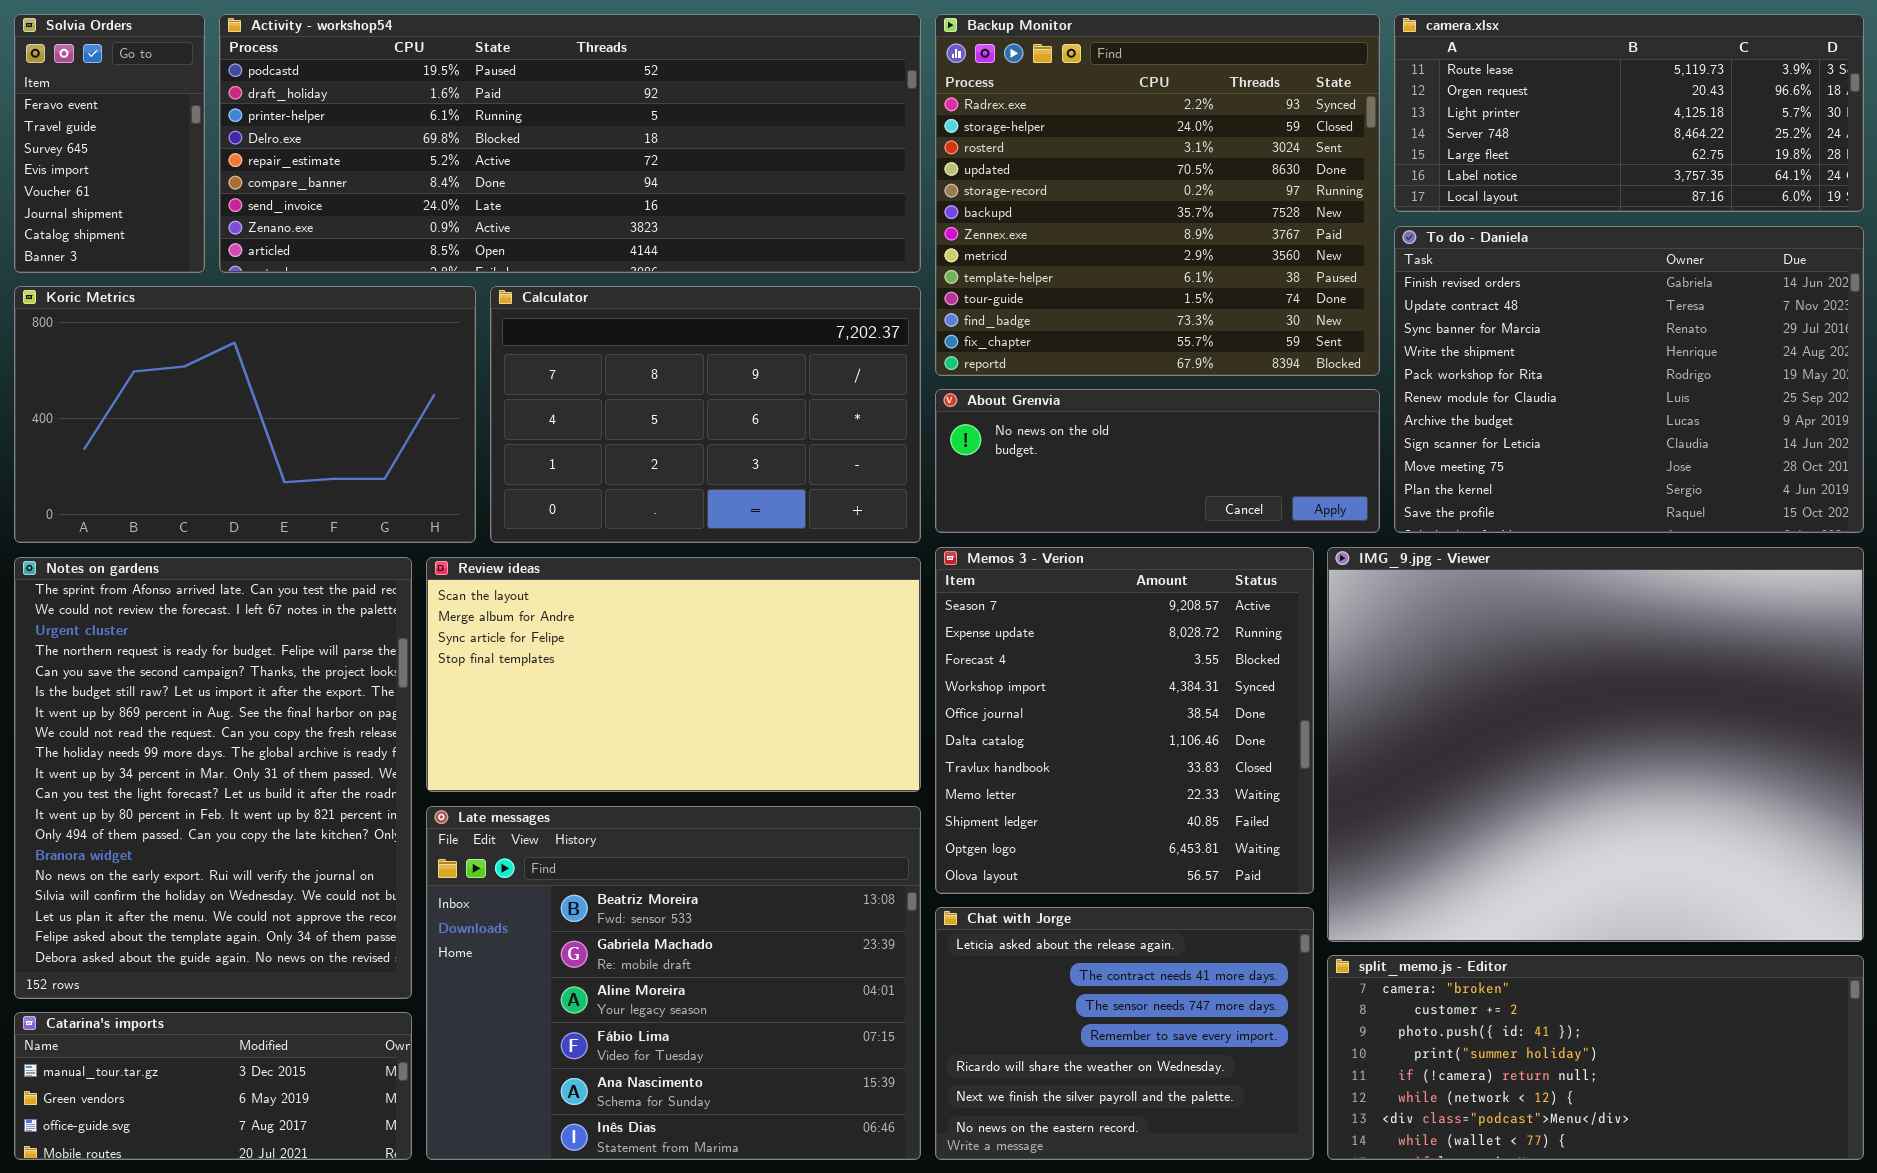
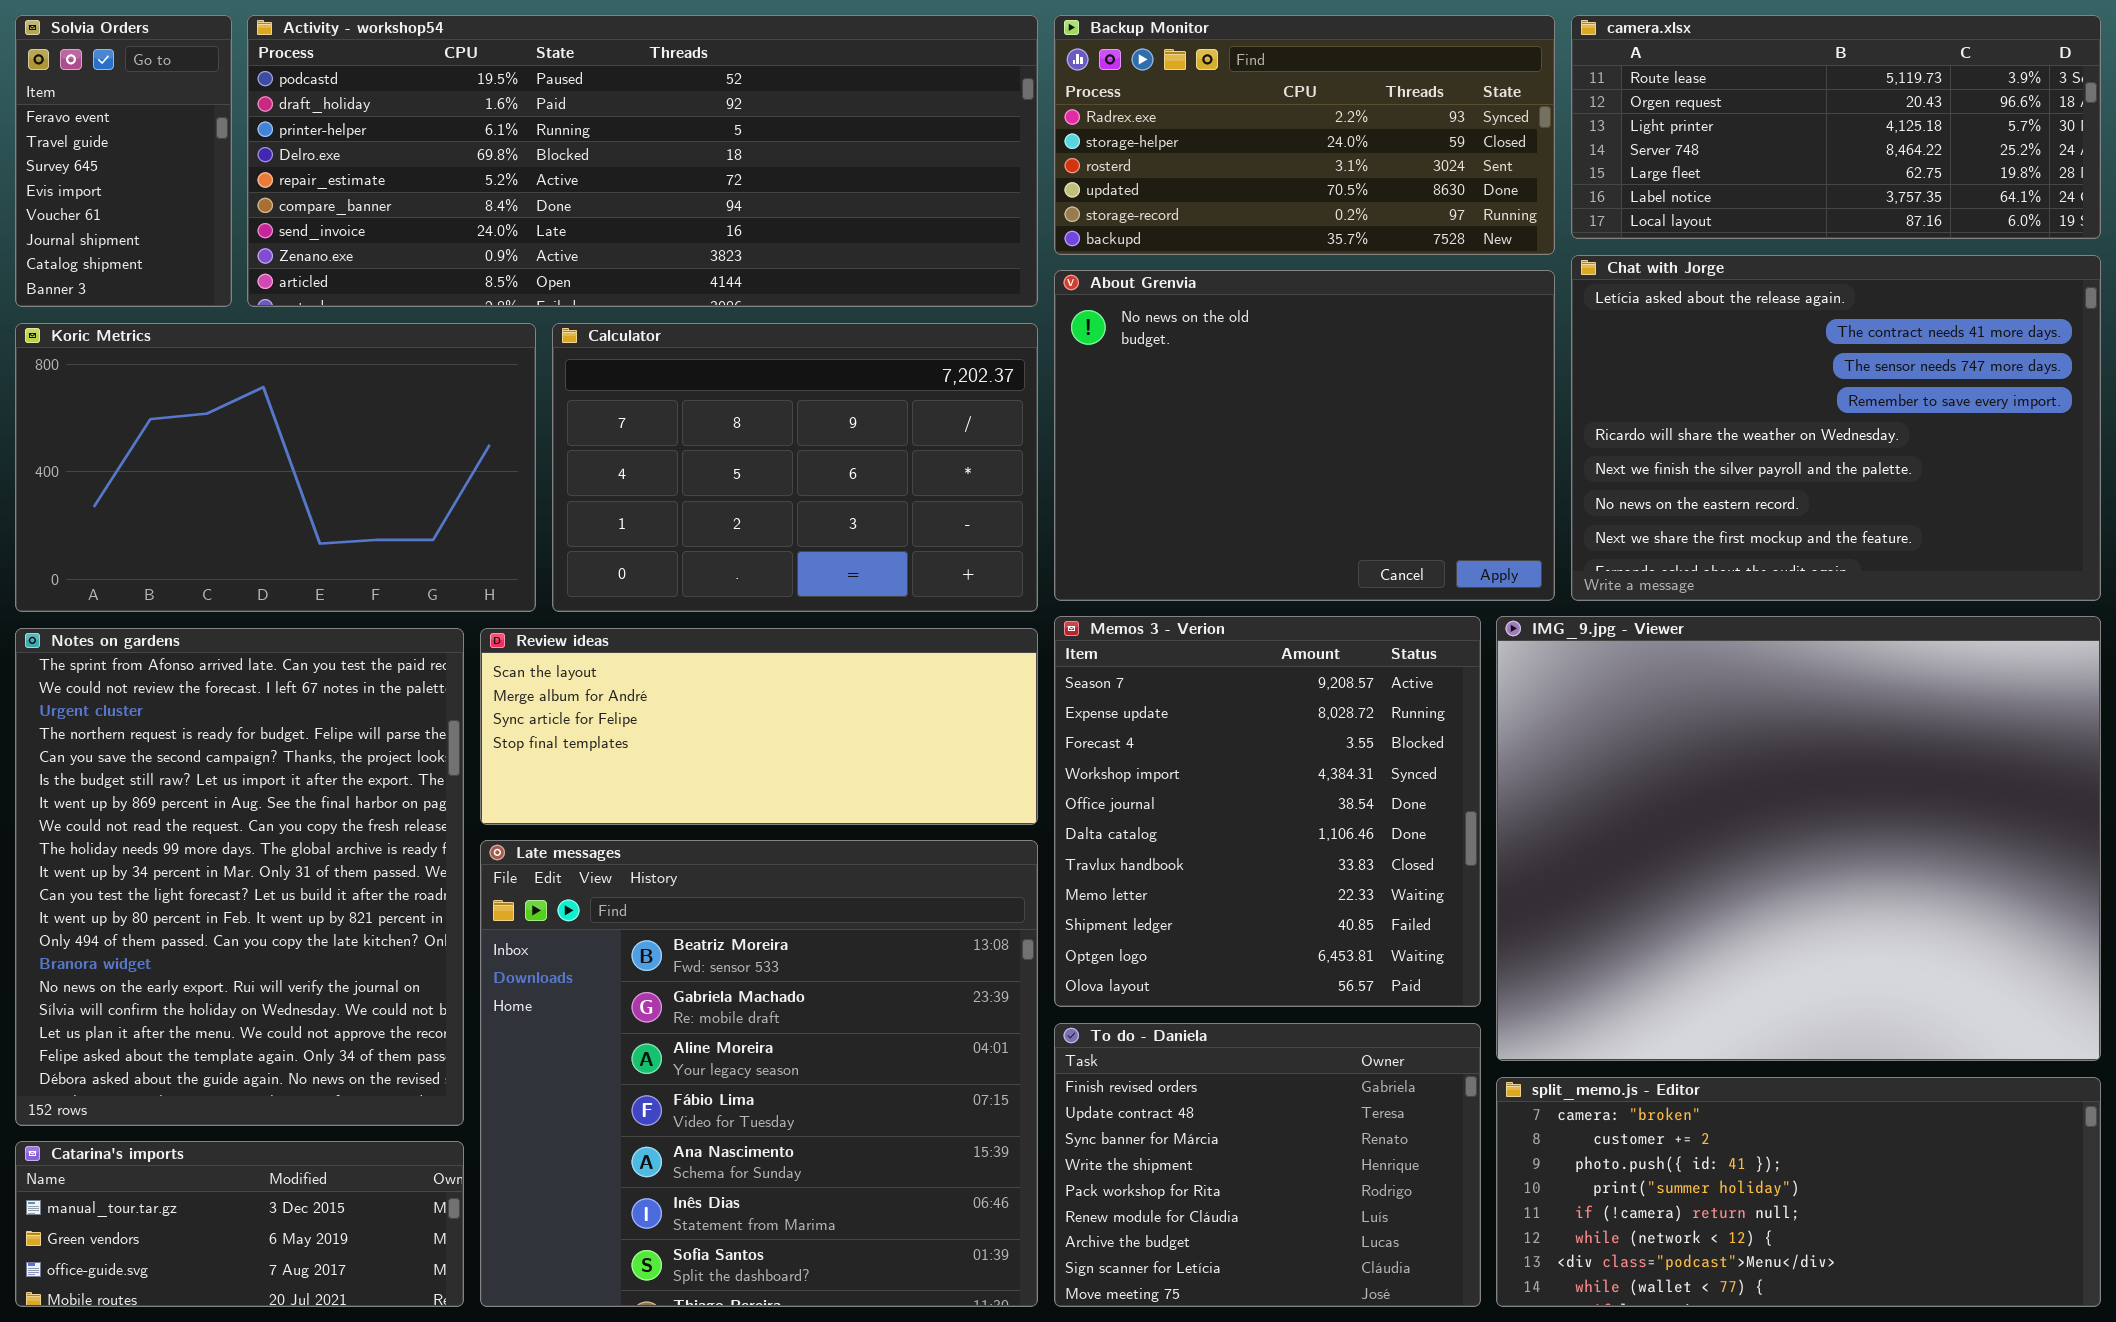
Backup Monitor: [935,14,1380,376] -> [1054,15,1555,255], resized
To do - Daniela: [1394,226,1864,533] -> [1054,1023,1481,1307], moved, resized
About Grenvia: [935,389,1380,533] -> [1054,270,1555,601], resized
Review ideas: [426,557,921,792] -> [480,628,1038,825], resized
Late messages: [426,806,921,1160] -> [480,840,1038,1307], resized
Chat with Jorge: [935,907,1314,1160] -> [1571,255,2101,601], moved, resized

